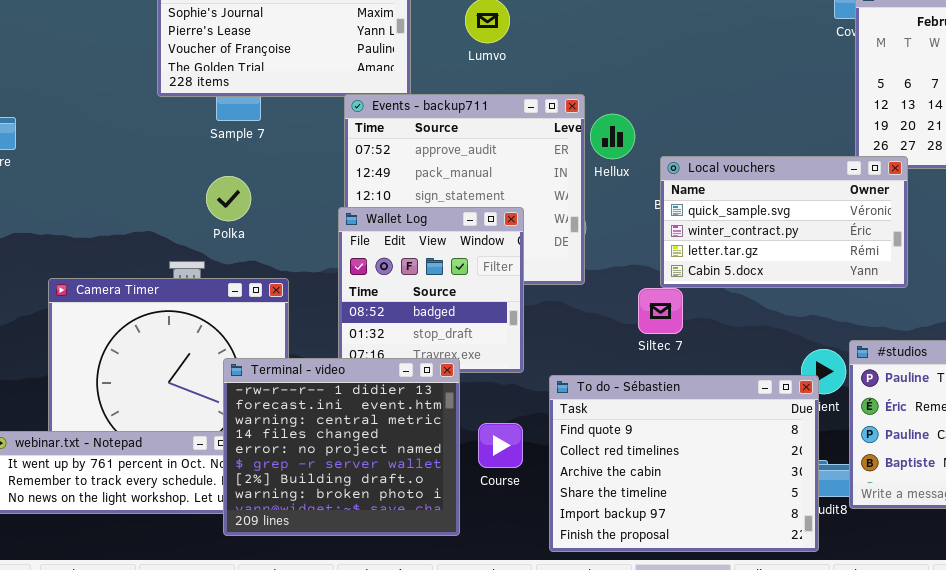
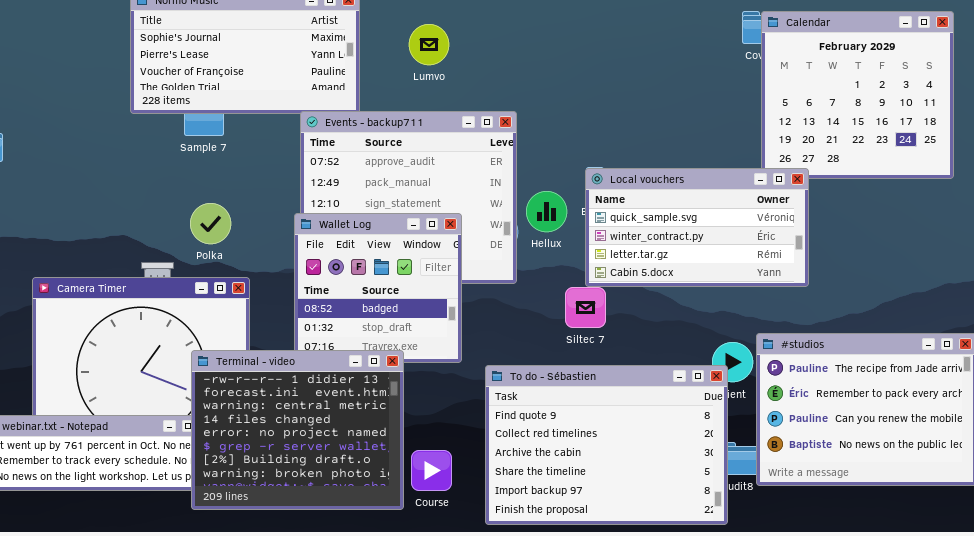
Hellux: [590,114,635,159] -> [526,191,567,232], moved
Polka: [206,176,251,221] -> [190,203,231,244], moved
Course: [478,423,523,468] -> [411,450,452,491], moved

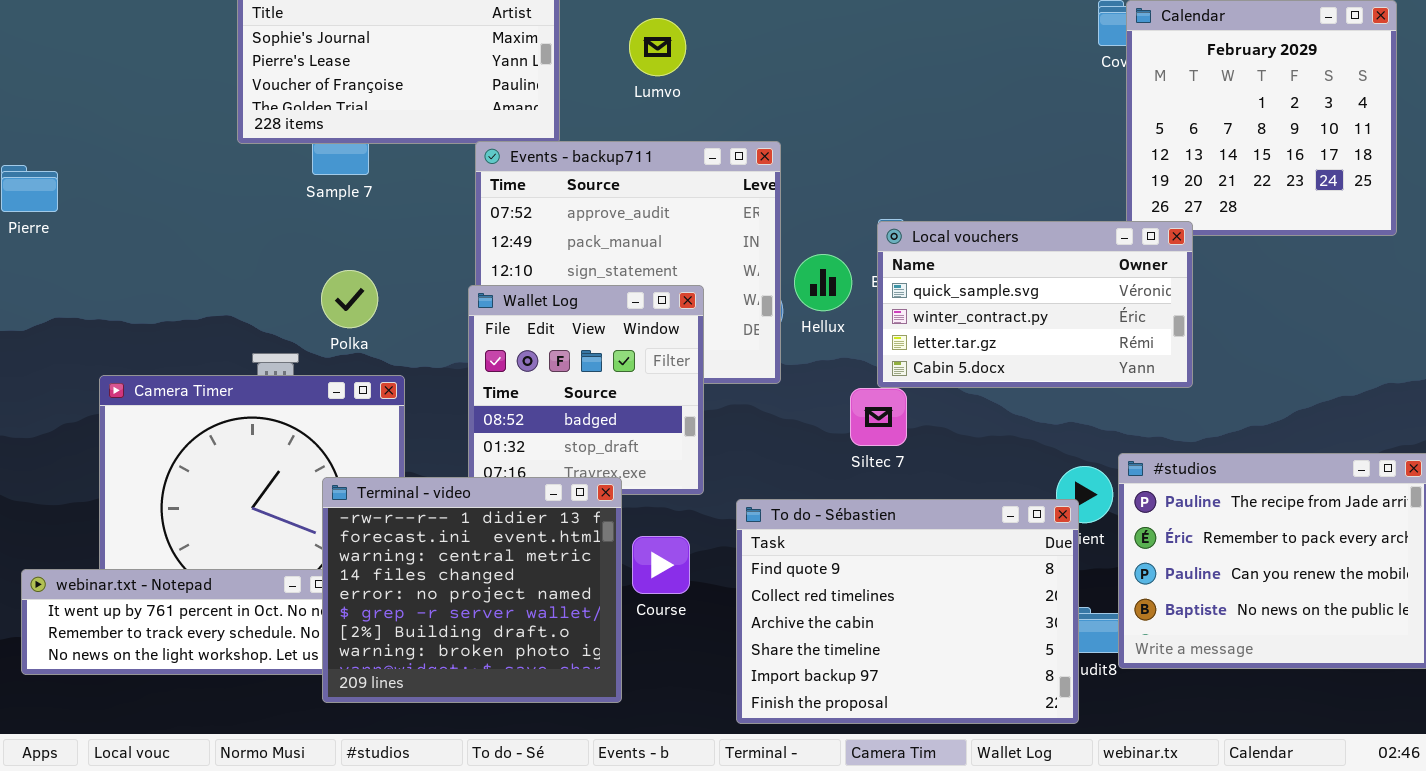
Course: [411,450,452,491] -> [632,536,690,594], moved

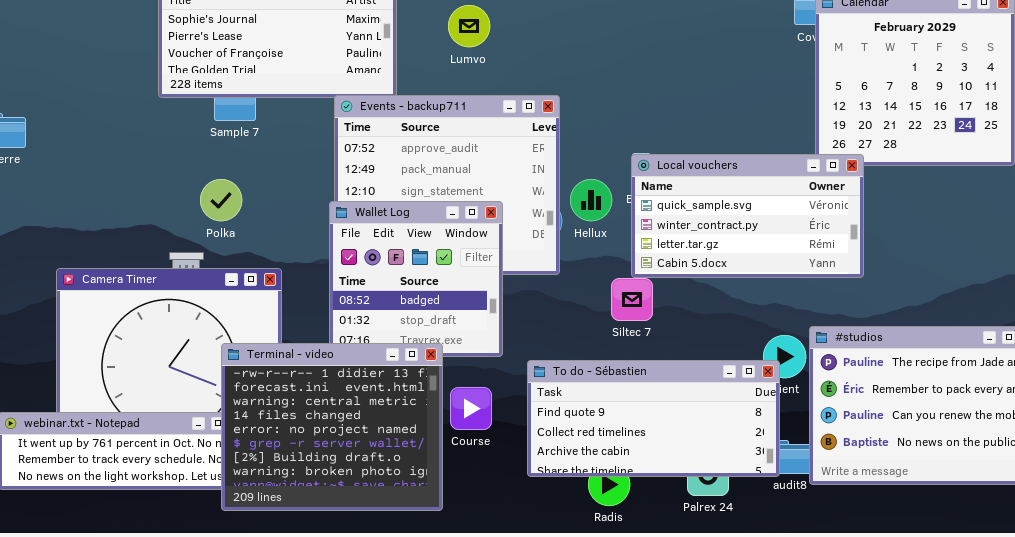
Polka: [321,270,378,328] -> [200,179,242,221], moved
To do - Sébastien: [736,499,1079,724] -> [527,360,780,477], resized

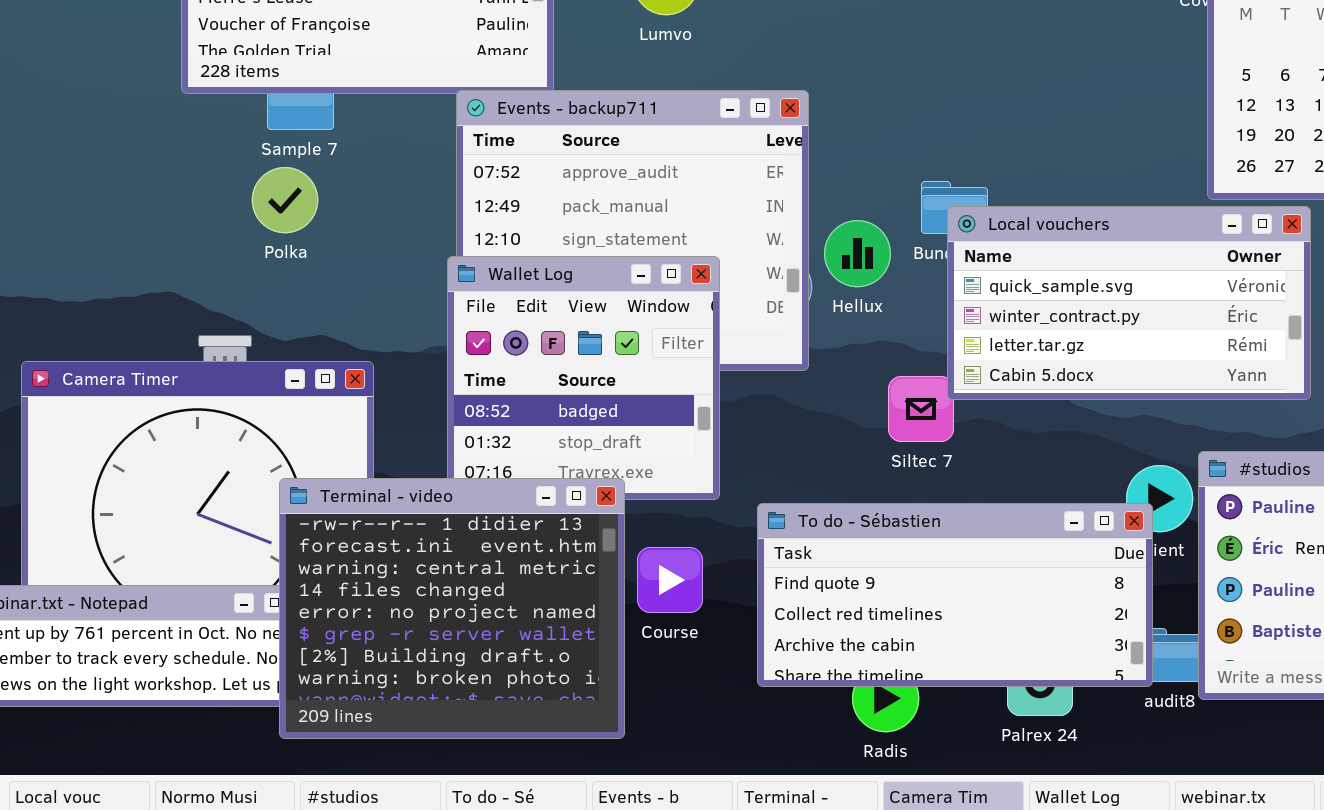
Local vouchers: [631,154,864,278] -> [947,206,1311,400], moved
Polka: [200,179,242,221] -> [252,167,318,233], moved

